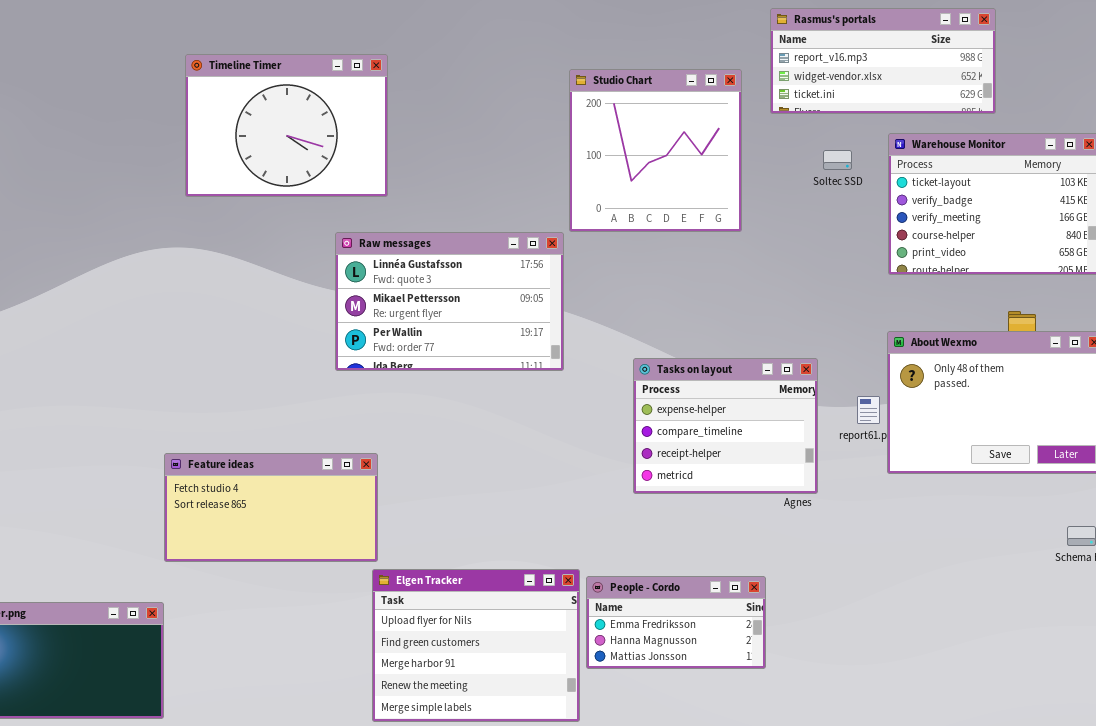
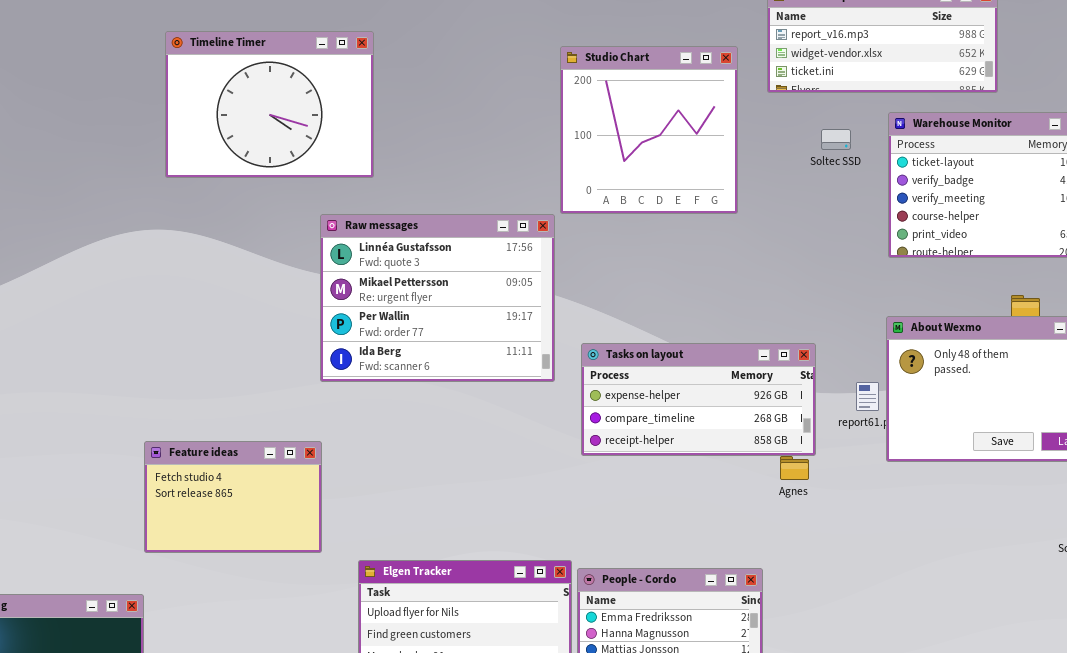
Raw messages: [335,232,564,371] -> [320,214,555,382], resized
Tasks on layout: [633,358,818,494] -> [581,343,816,456], resized
Feature ideas: [164,453,378,562] -> [144,441,322,553], resized

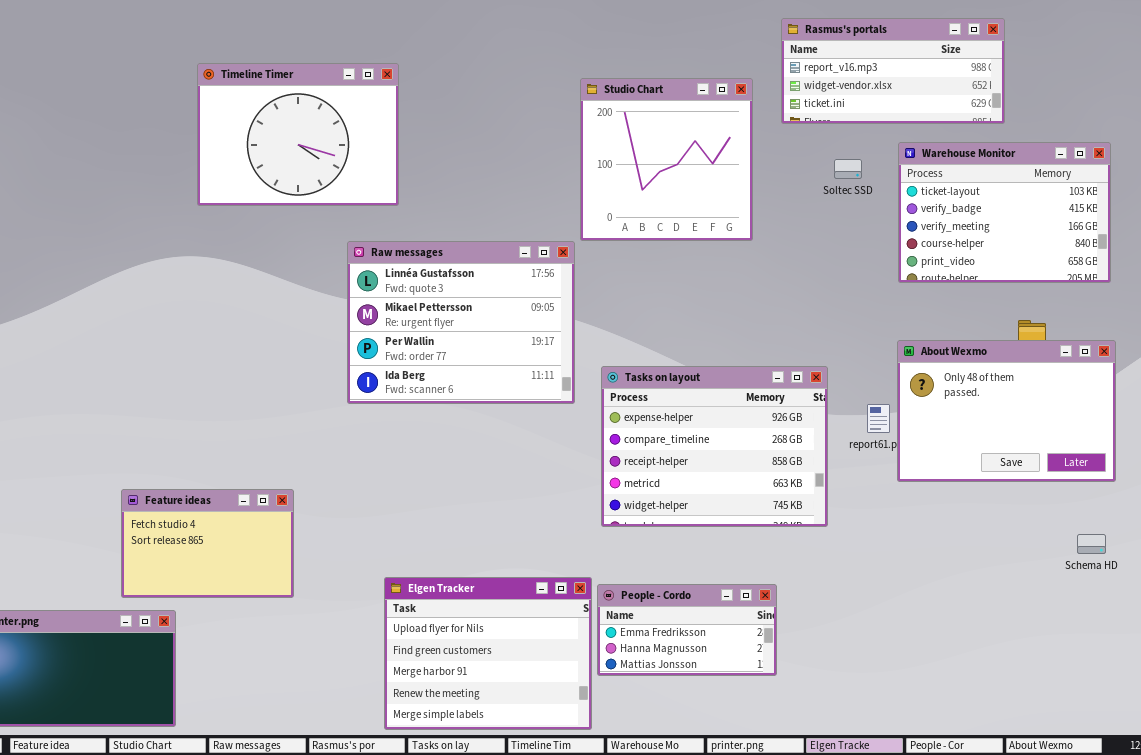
Tasks on layout: [581,343,816,456] -> [601,366,828,527], resized
Feature ideas: [144,441,322,553] -> [121,489,294,598], moved

